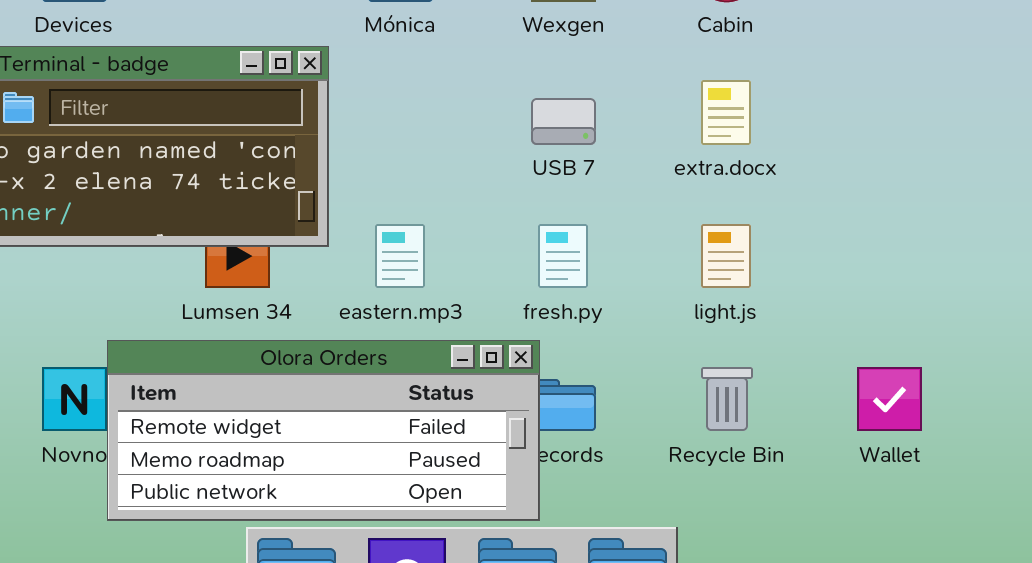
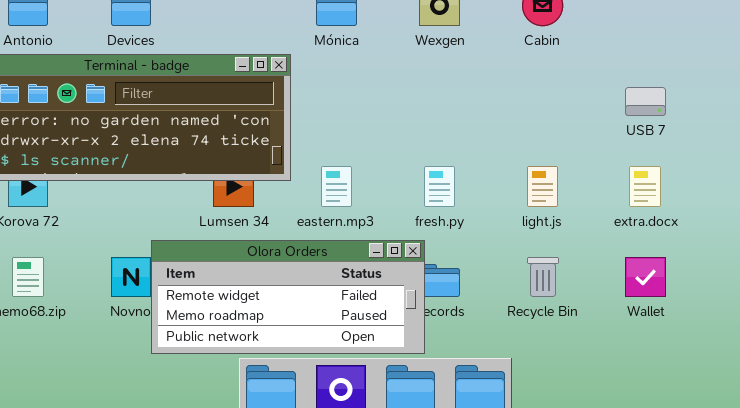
extra.docx: [701,80,751,145] -> [629,166,661,207], moved
USB 7: [531,98,596,145] -> [625,87,666,116], moved

